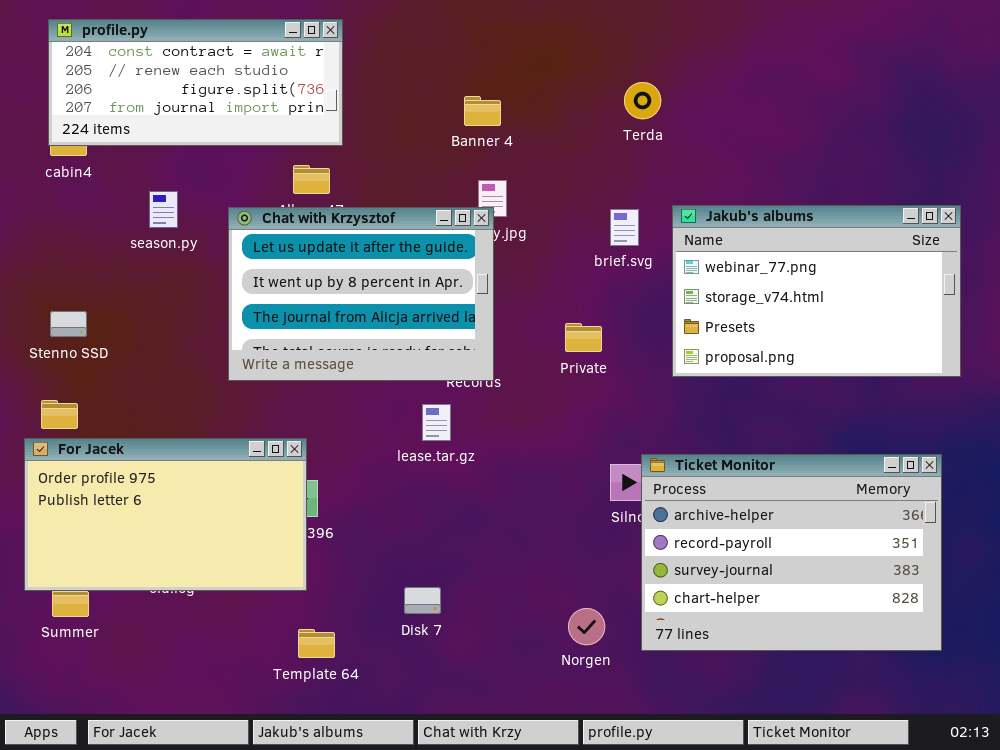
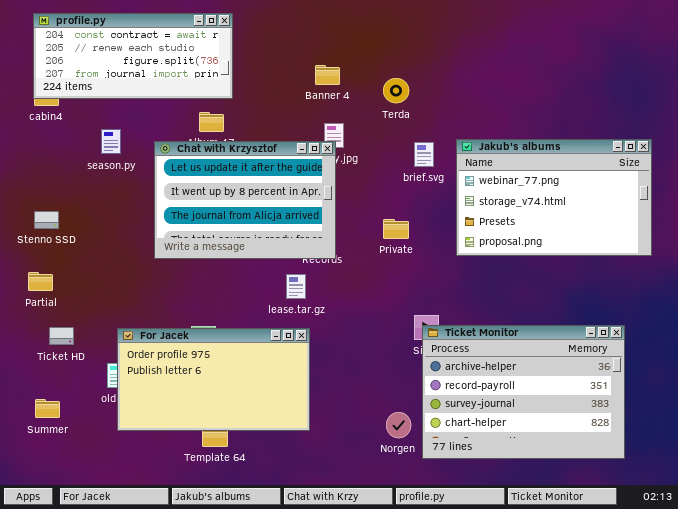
Terda: [624,82,661,119] -> [383,78,409,103], moved
For Jacek: [24,438,307,591] -> [117,328,310,431], moved
Ticket Monitor: [641,454,942,651] -> [422,325,625,459], moved

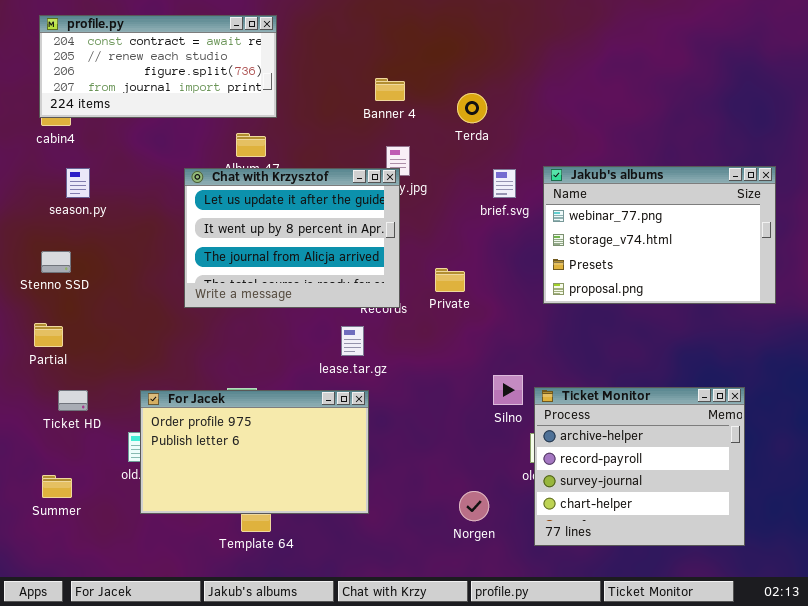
season.py: [101,129,121,154] -> [66,168,90,198], moved
Private: [383,219,409,239] -> [435,268,465,292], moved
Ticket Monitor: [422,325,625,459] -> [534,387,745,546], resized

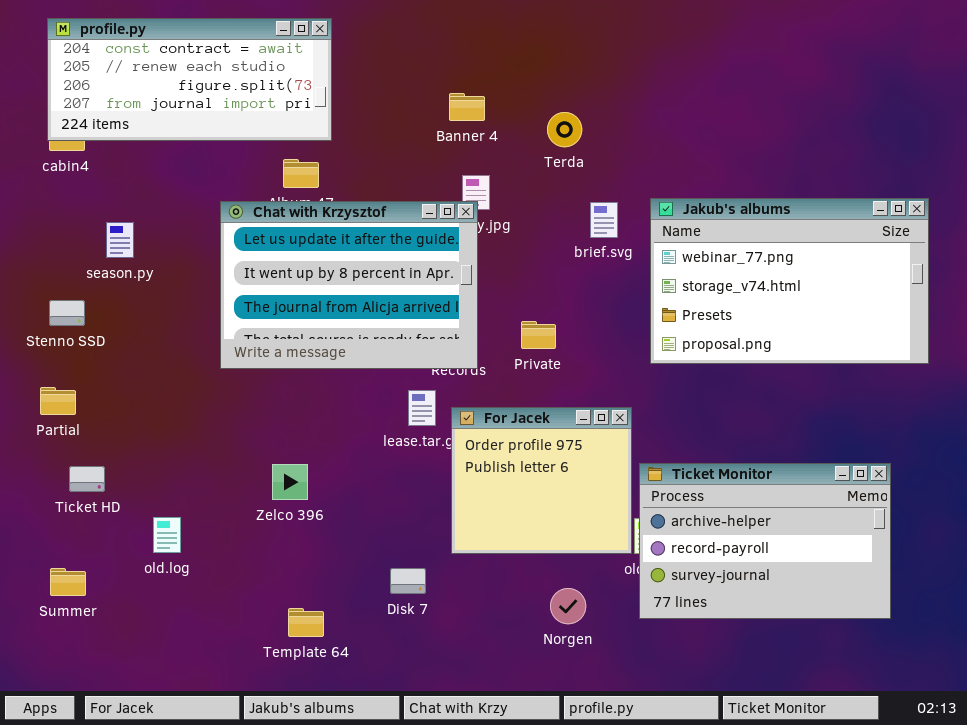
season.py: [66,168,90,198] -> [106,222,134,258], moved
Ticket Monitor: [534,387,745,546] -> [639,463,891,619], resized
For Jacek: [140,390,369,514] -> [451,407,632,554], moved, resized

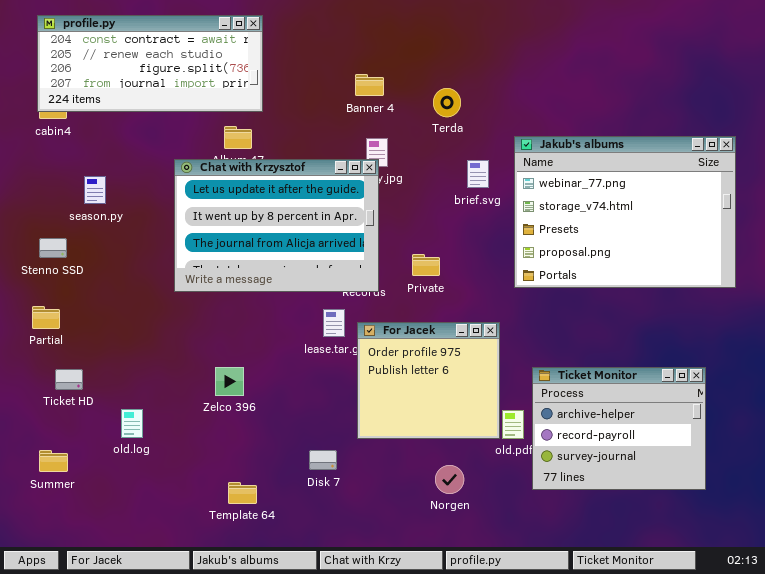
Jakub's albums: [650,198,929,364] -> [514,136,736,288], resized
Ticket Monitor: [639,463,891,619] -> [532,367,706,490], resized

